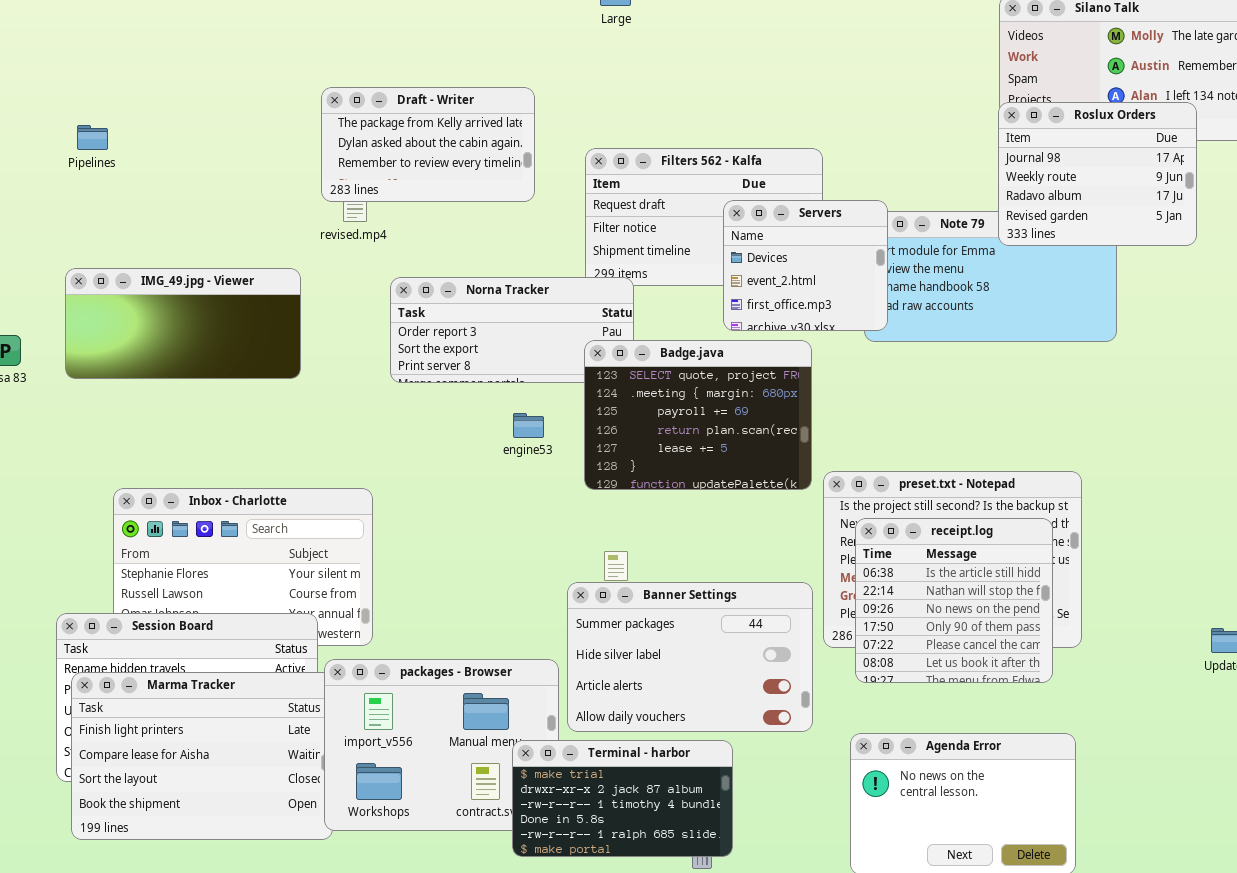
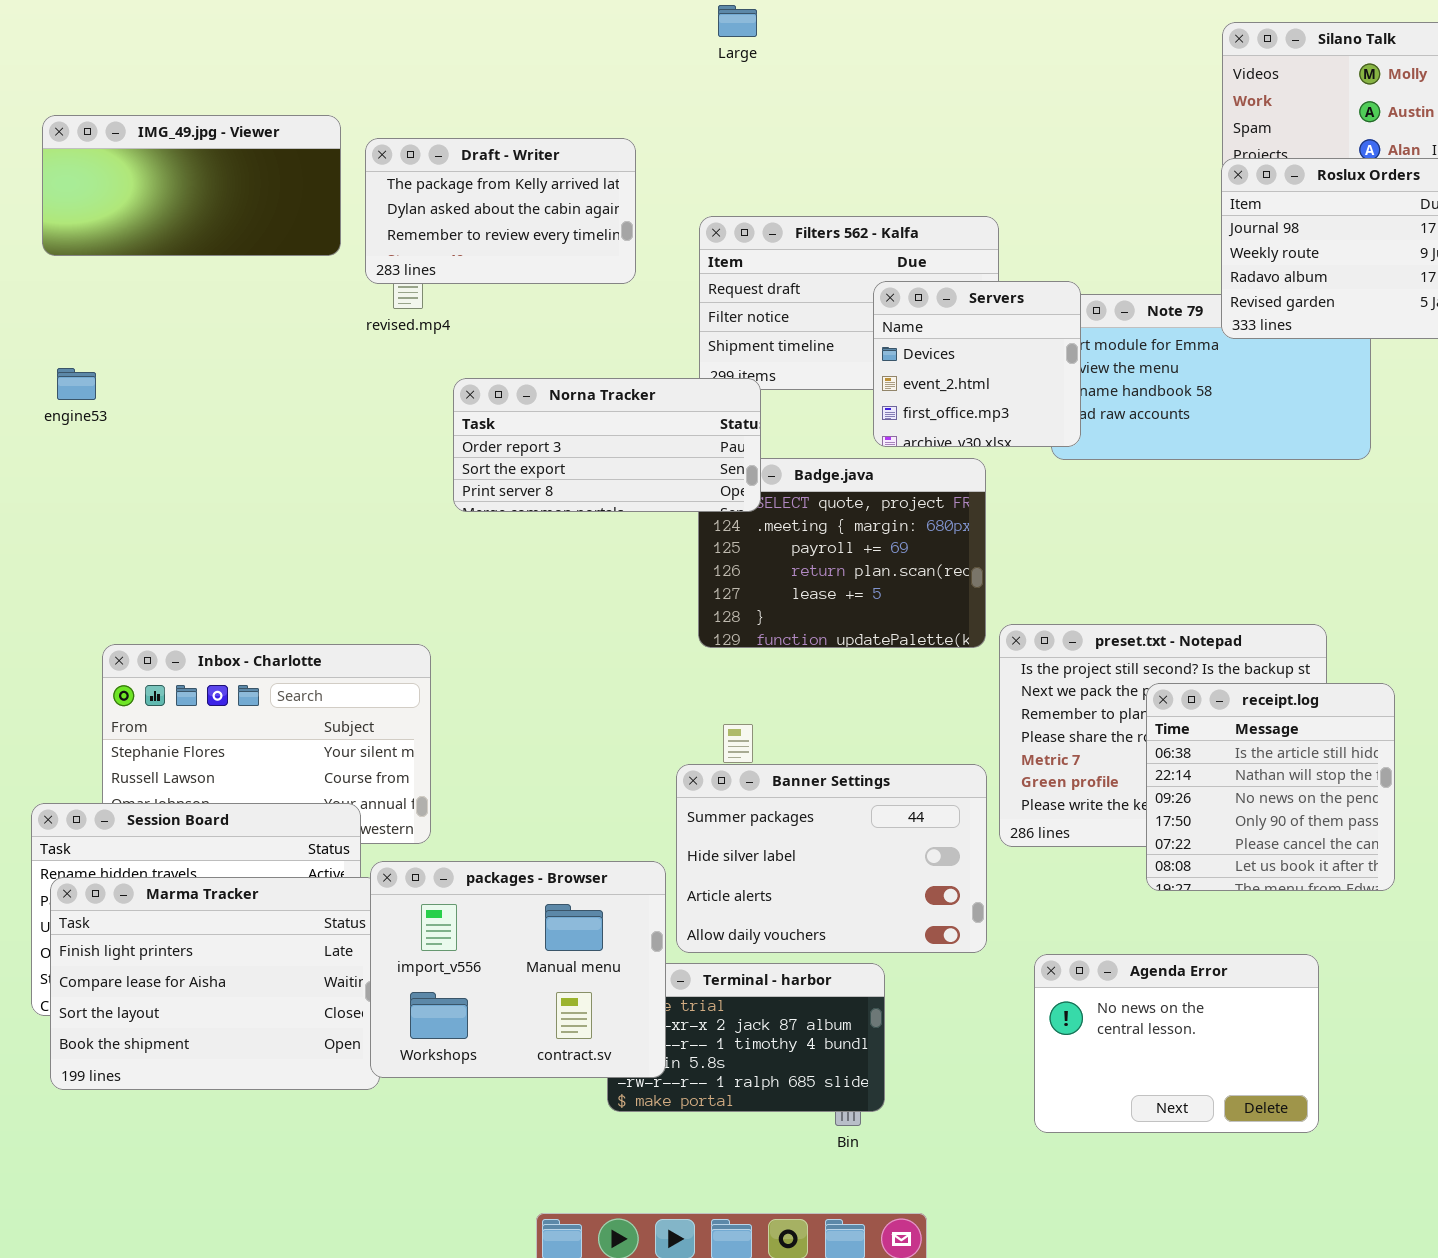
IMG_49.jpg - Viewer: [65,268,301,379] -> [42,115,341,256], moved
Norna Tracker: [390,277,634,383] -> [453,378,761,512], raised
engine53: [513,413,544,438] -> [57,368,96,400], moved
receipt.log: [855,518,1053,683] -> [1146,683,1395,891], moved
packages - Browser: [324,659,559,831] -> [370,861,666,1078], raised

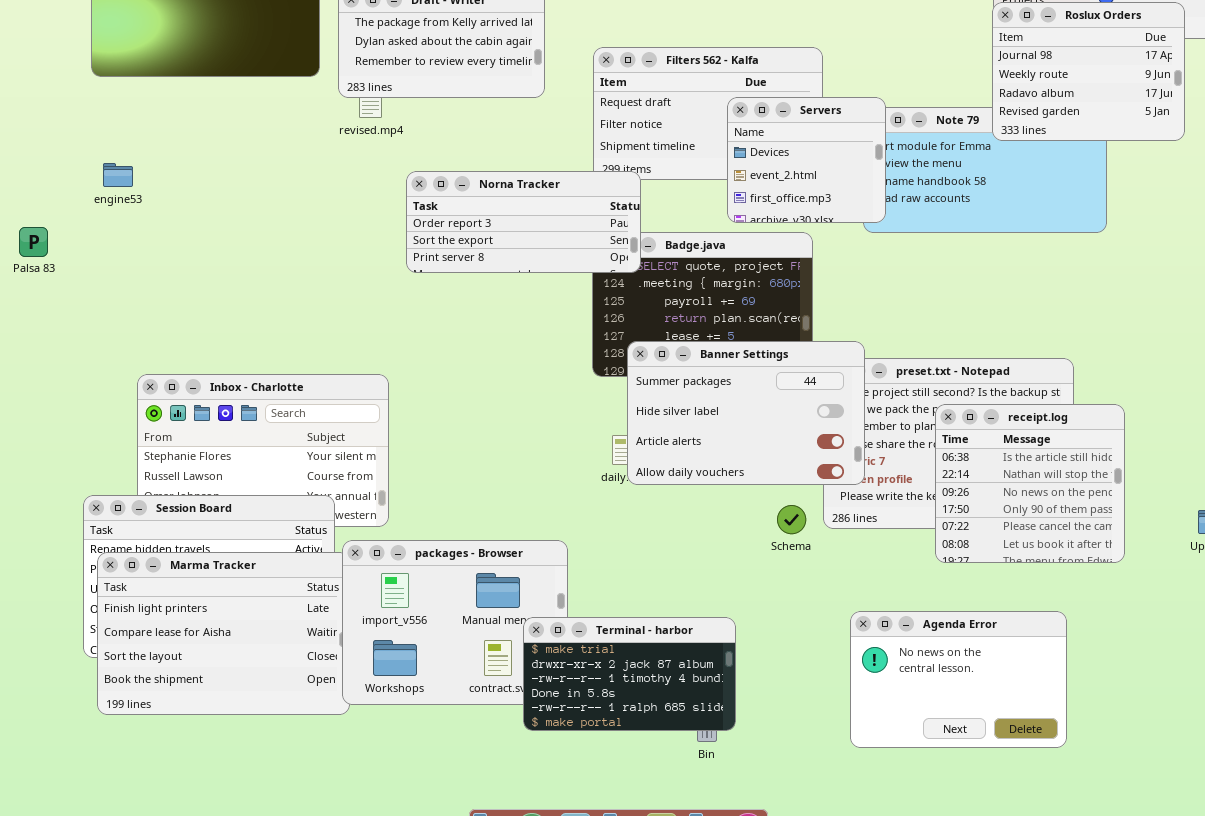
Banner Settings: [676,764,987,953] -> [627,341,865,485], moved
Terminal - harbor: [607,963,885,1112] -> [523,617,736,731], raised

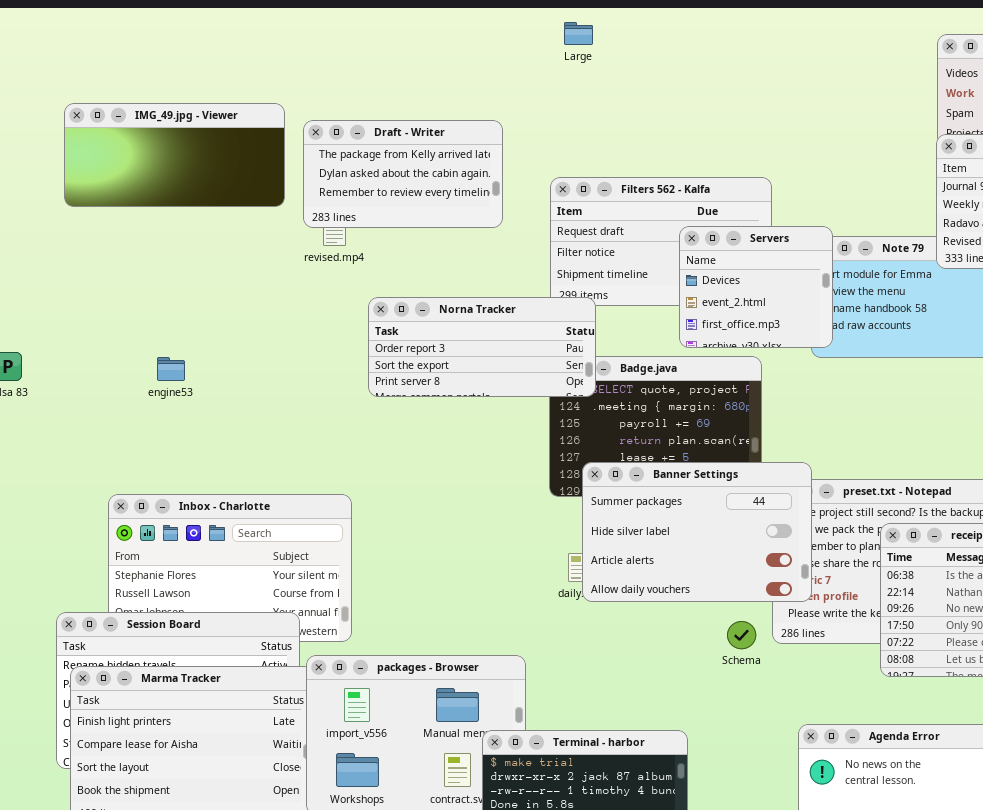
engine53: [103,163,133,187] -> [157,357,185,381], moved

